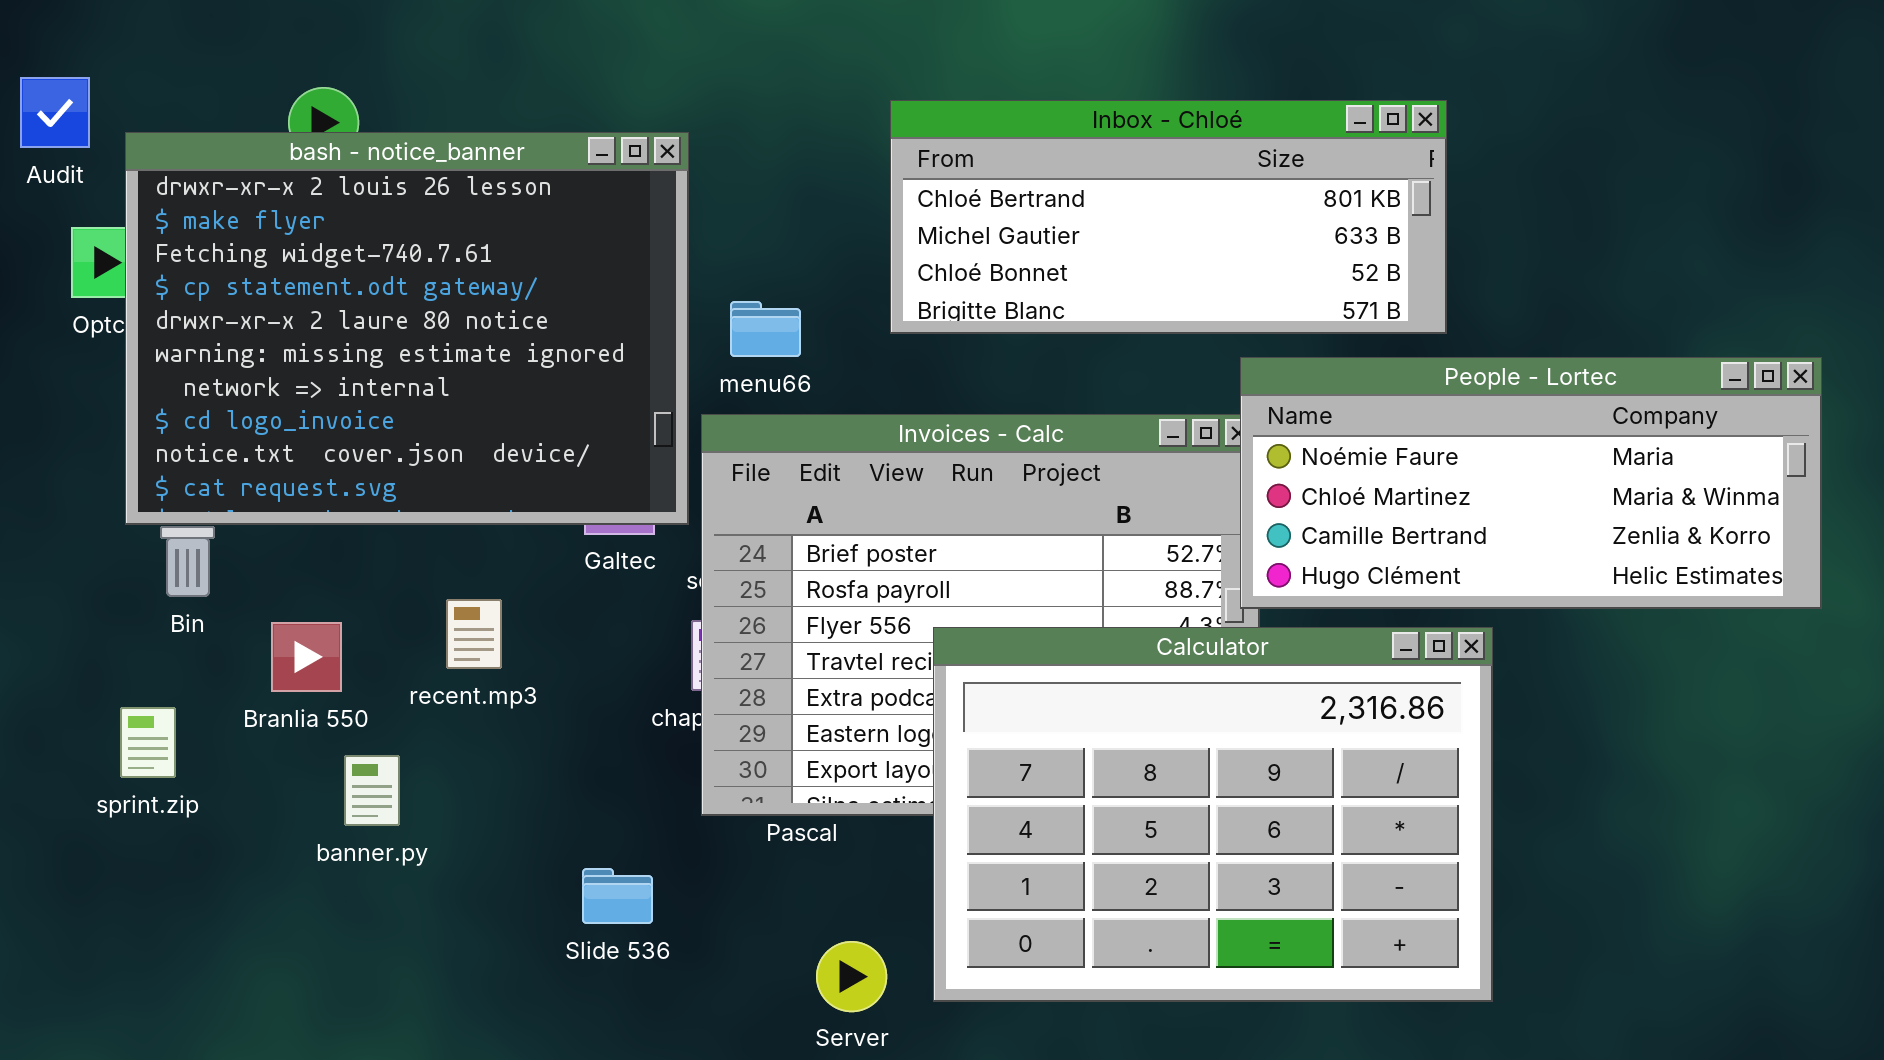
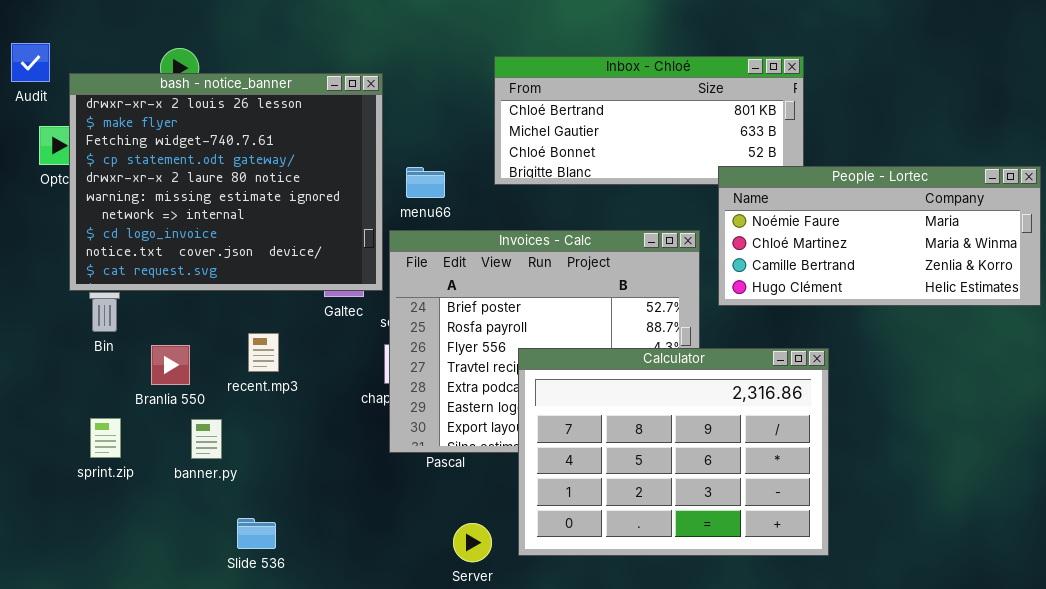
People - Lortec: [1240,357,1822,609] -> [718,166,1041,306], moved
sprint.zip: [120,707,176,778] -> [90,418,121,458], moved
Slide 536: [582,868,653,924] -> [237,518,276,549], moved

